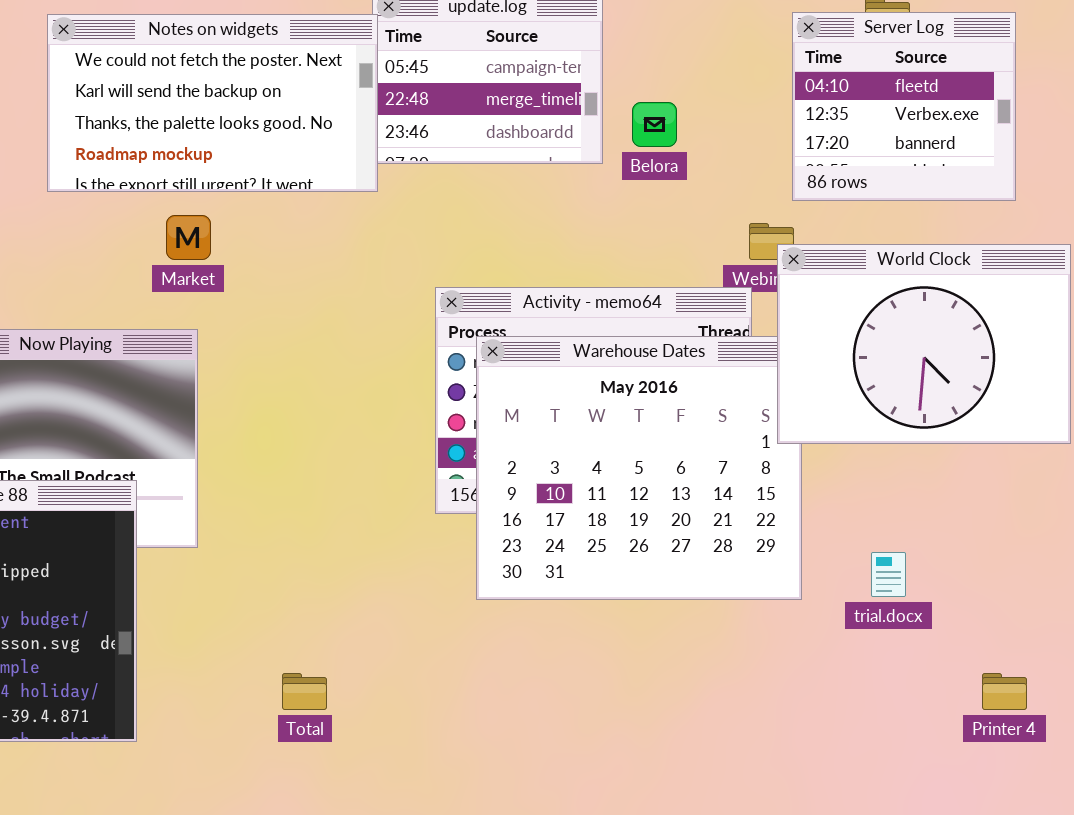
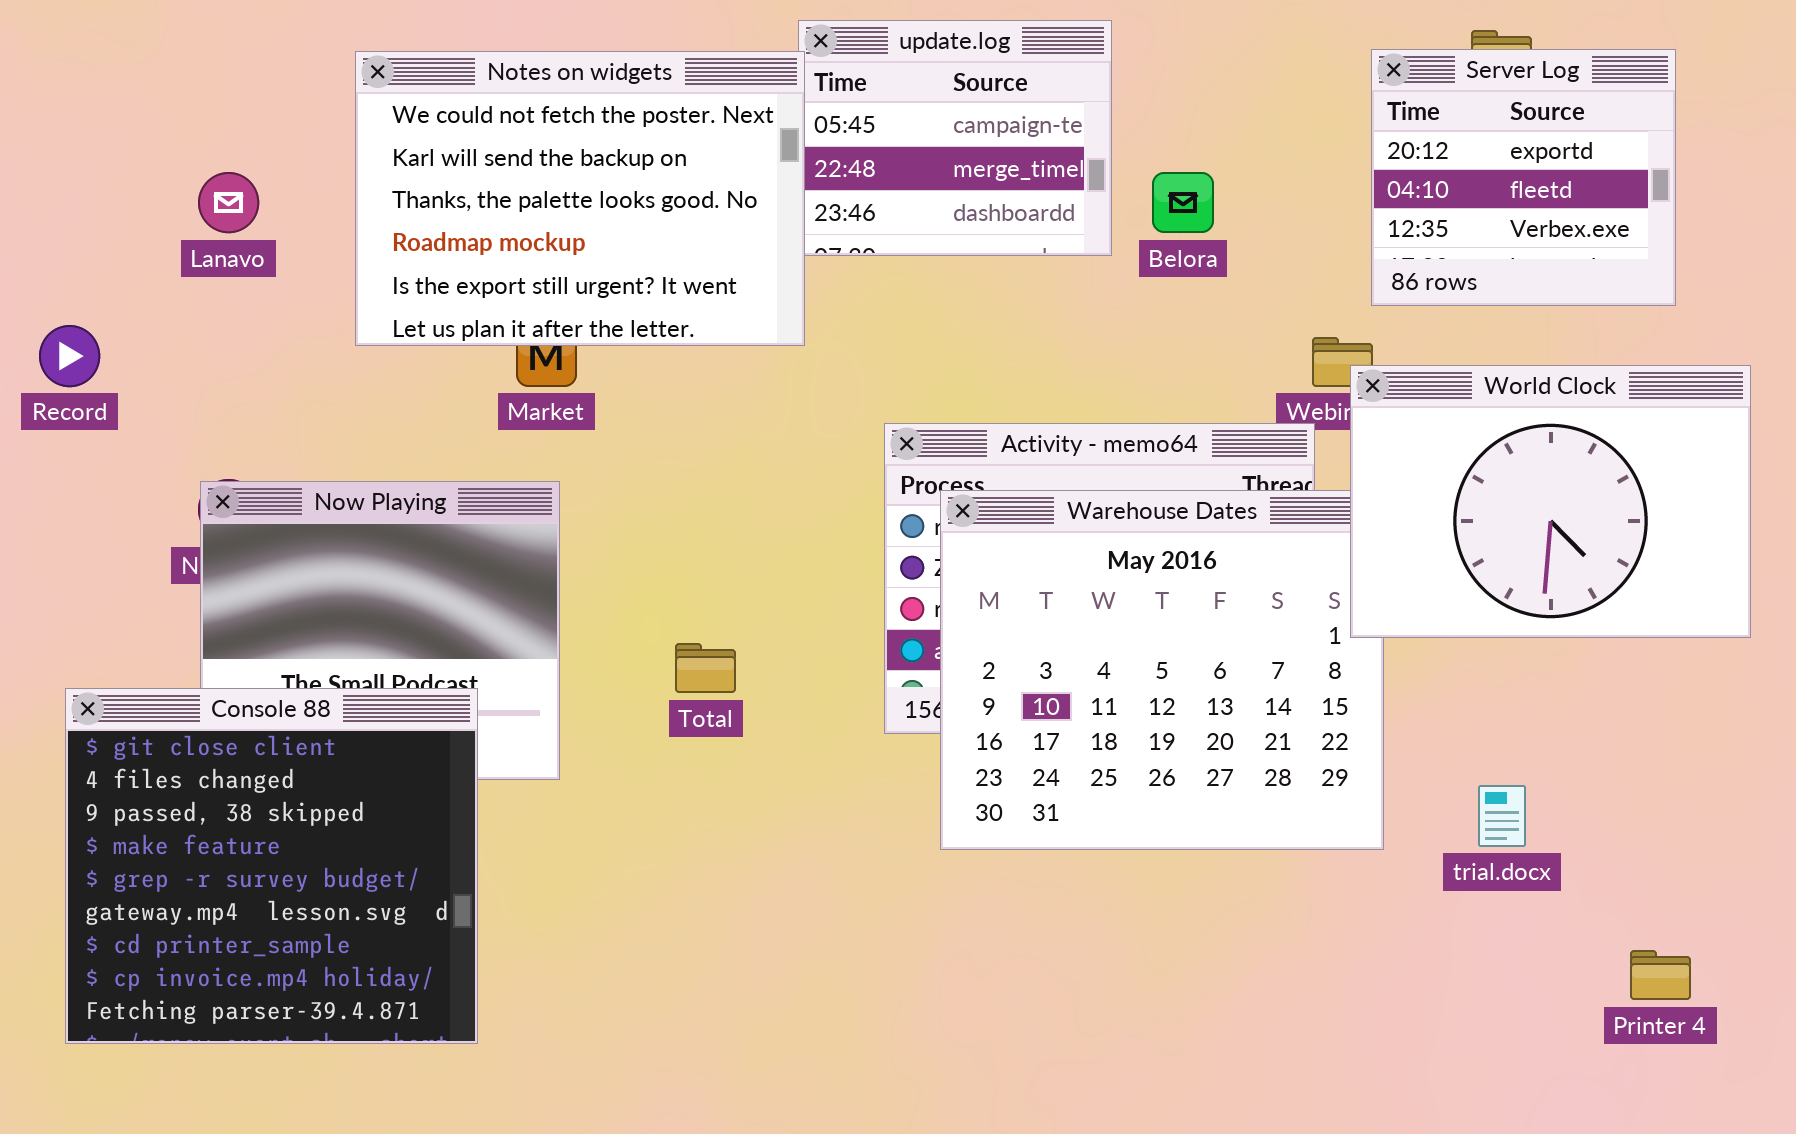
Server Log: [792,12,1016,201] -> [1371,49,1676,306], scrolled up 1 row
Notes on widgets: [47,14,378,192] -> [355,51,805,346], resized
Total: [282,673,327,710] -> [675,643,736,693], moved

